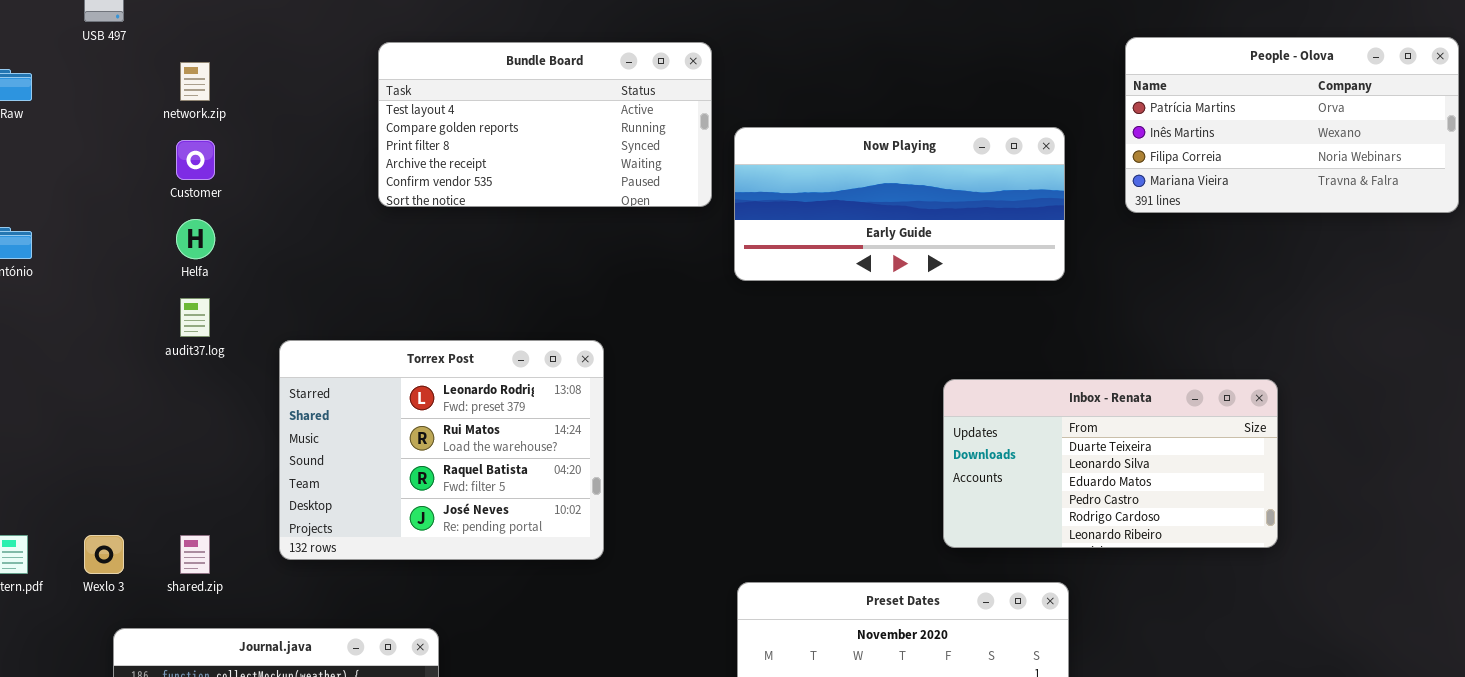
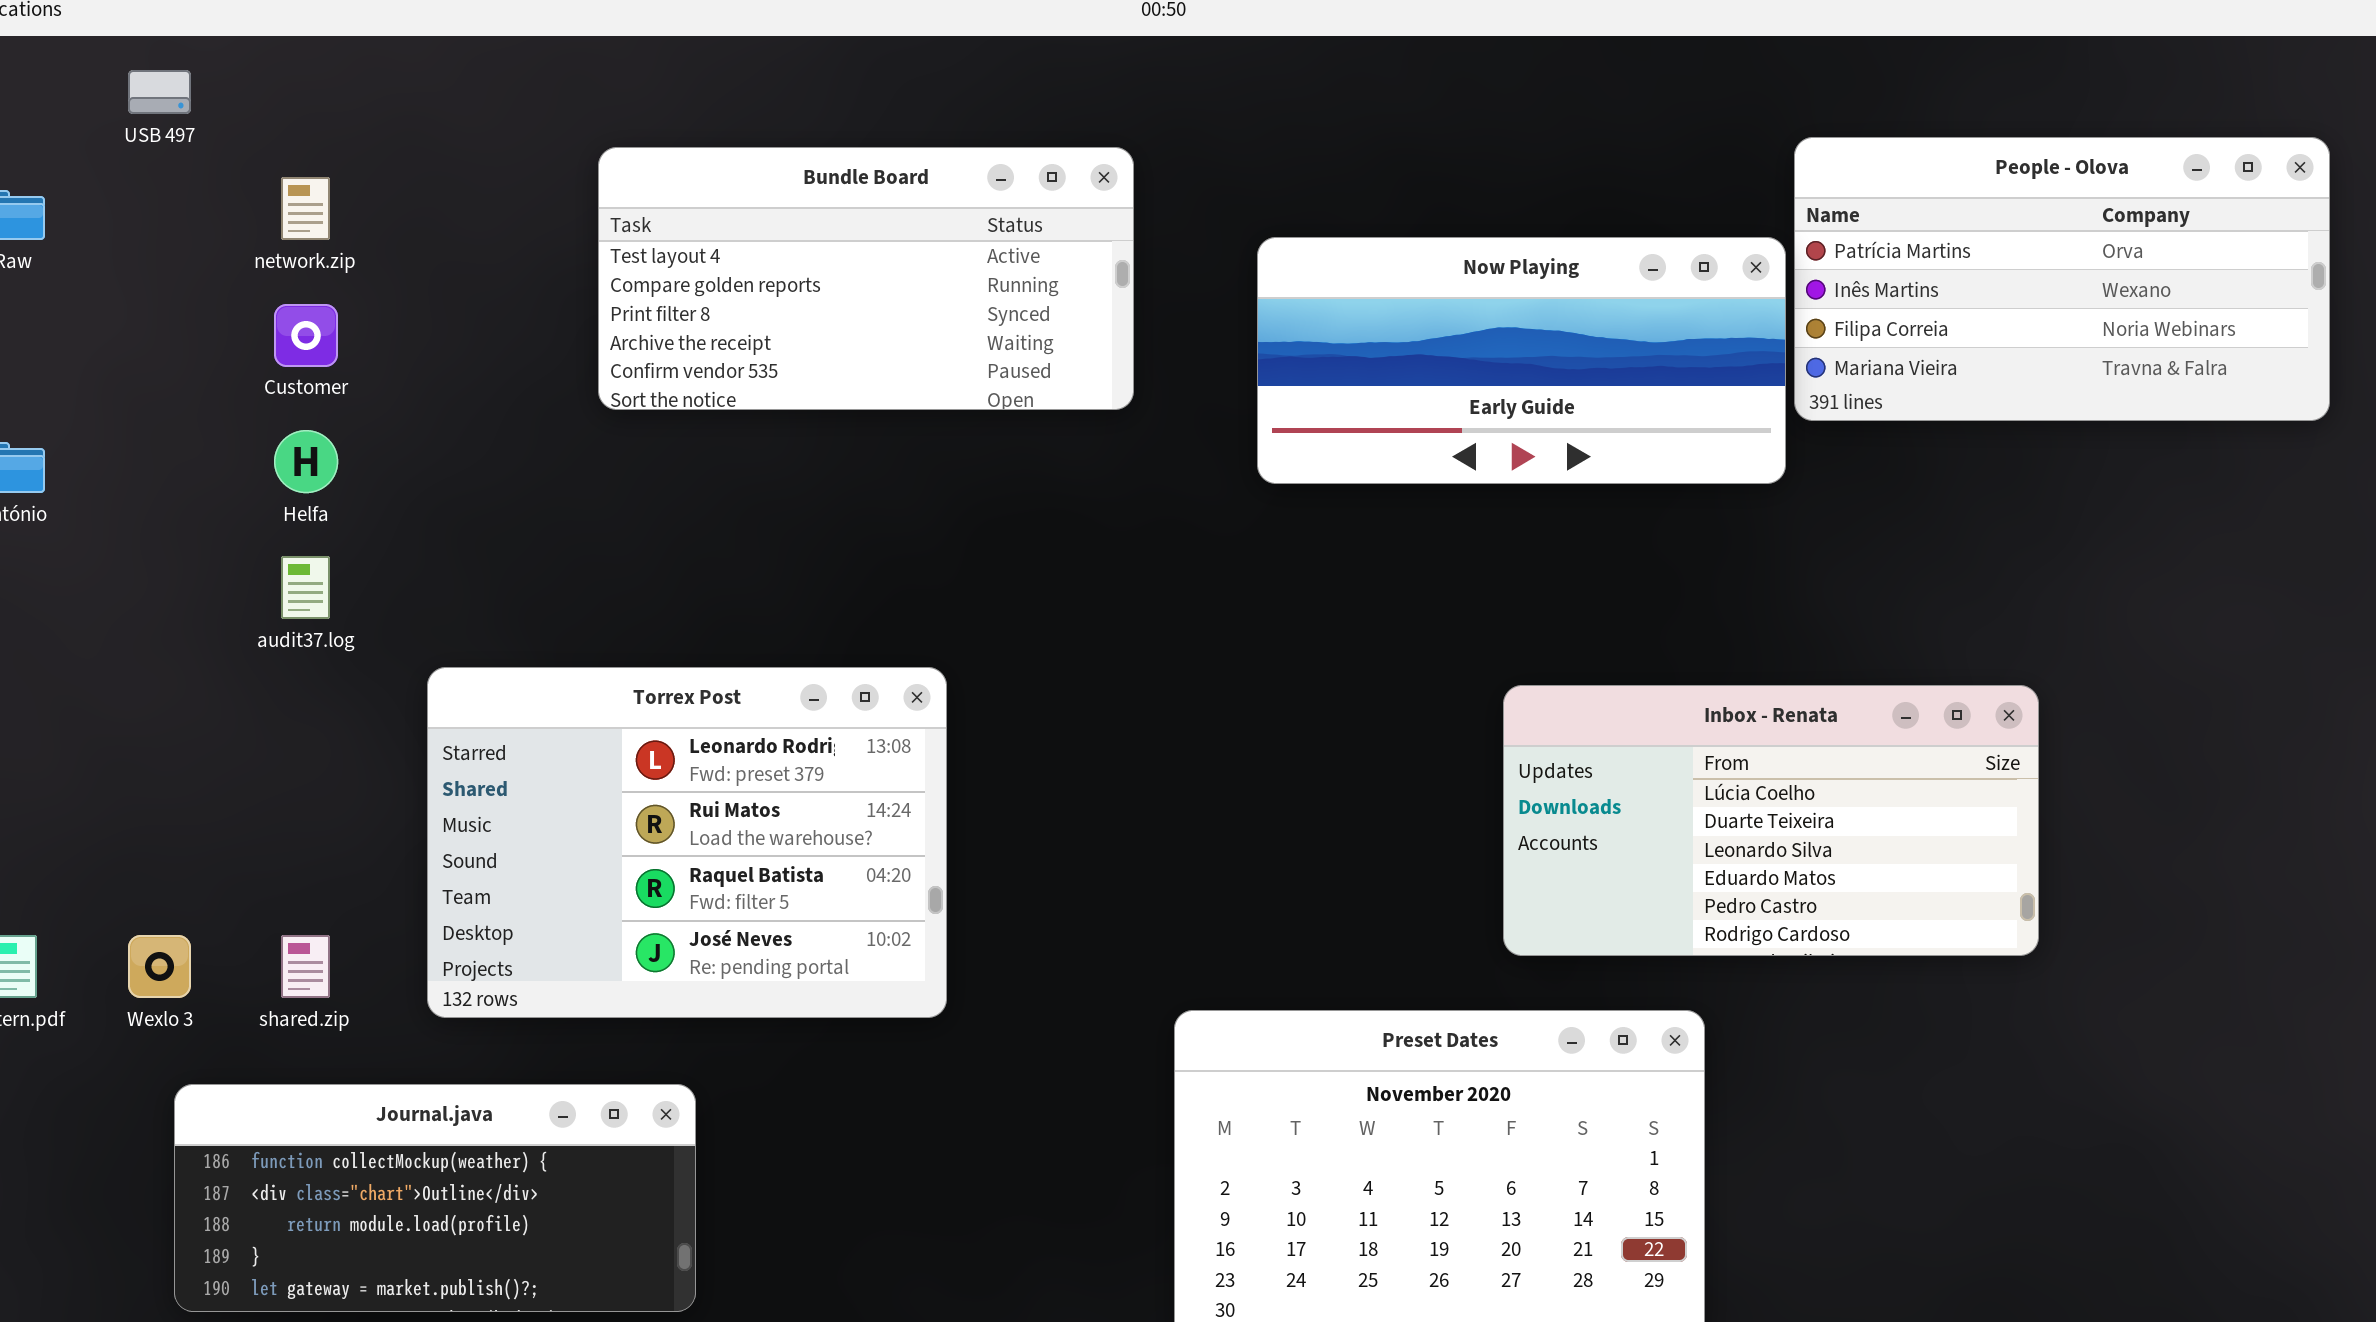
Now Playing: [734,127,1065,281] -> [1257,237,1786,484], moved
Torrex Post: [279,340,604,560] -> [427,667,947,1018], moved
Inbox - Renata: [943,379,1278,548] -> [1503,685,2039,956], scrolled up 1 row

